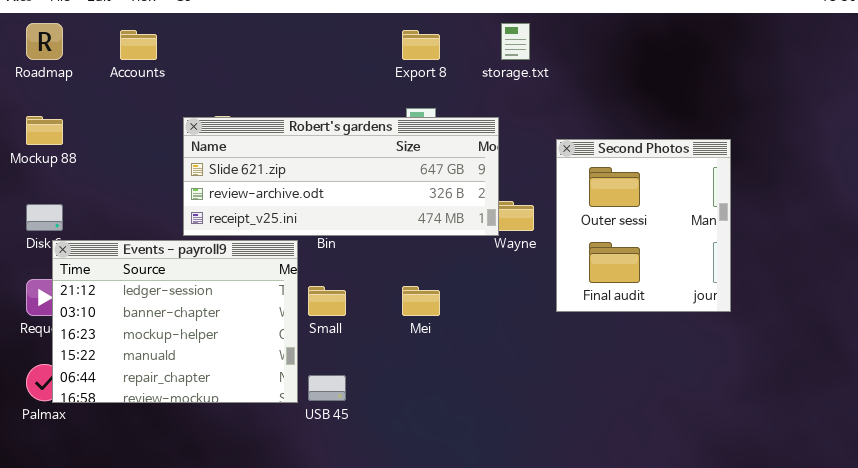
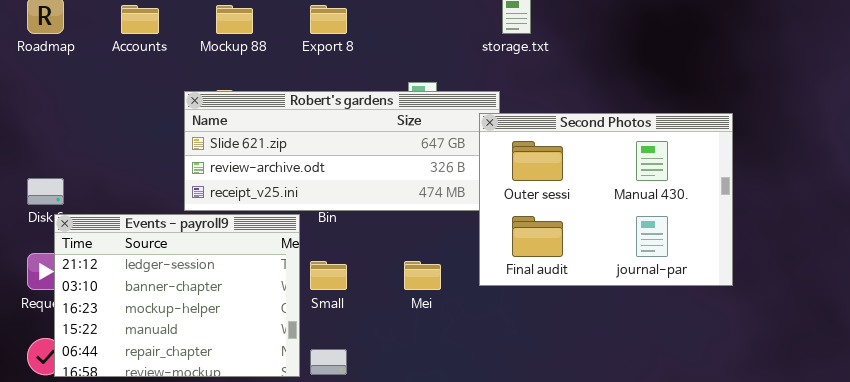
Export 8: [402,30,440,60] -> [310,5,347,34], moved
Mockup 88: [26,116,63,145] -> [216,5,253,34], moved
Second Photos: [556,139,731,312] -> [479,113,733,286], resized

